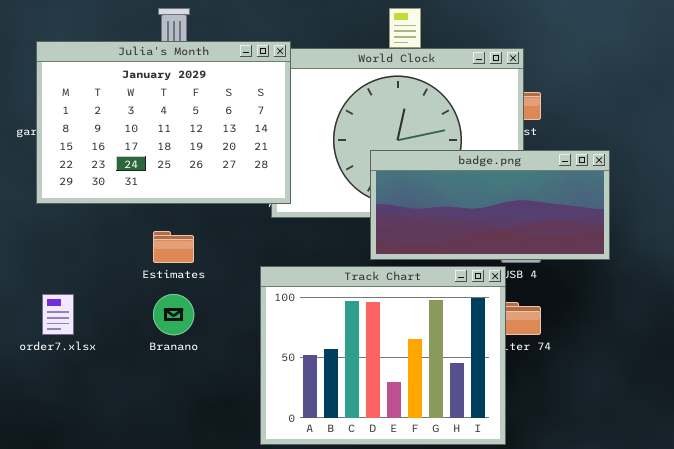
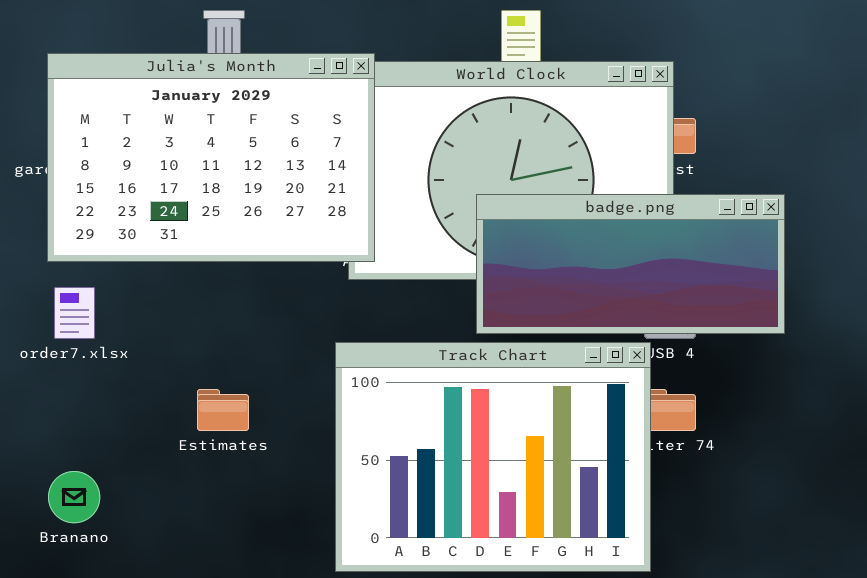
Estimates: [153,231,194,263] -> [197,389,249,431], moved
order7.xlsx: [42,294,74,335] -> [54,287,95,339], moved
Branano: [153,294,194,335] -> [48,471,100,523], moved

